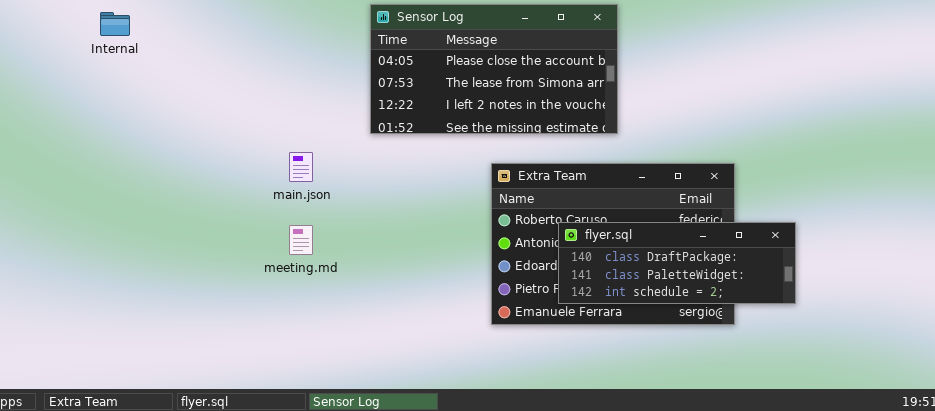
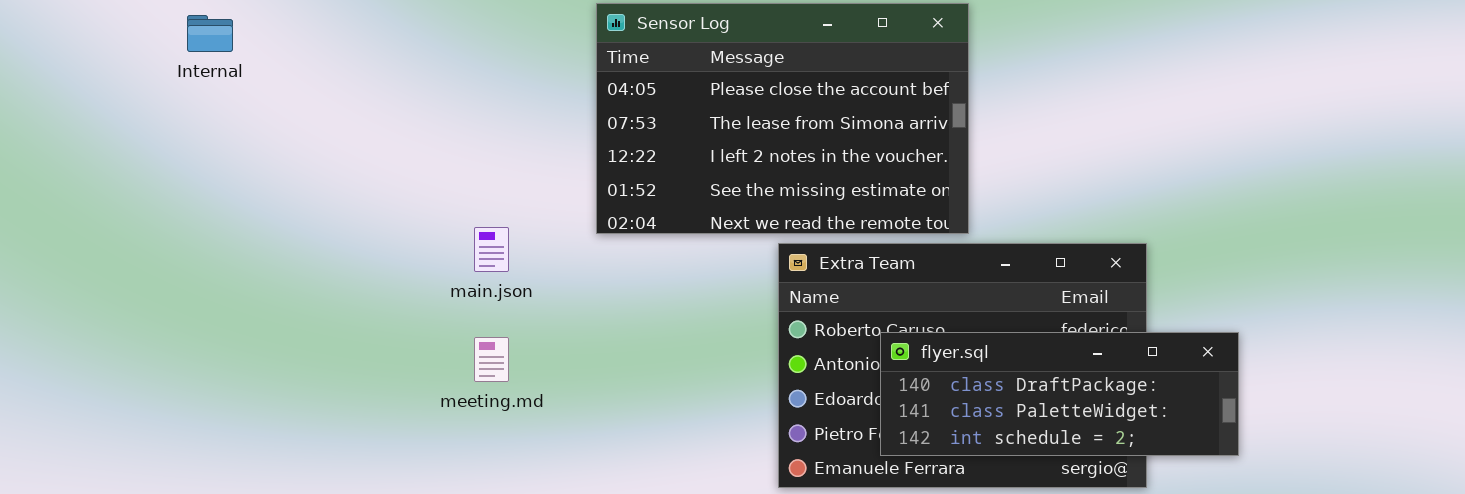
Sensor Log: [370,4,618,134] -> [596,3,969,234], resized

